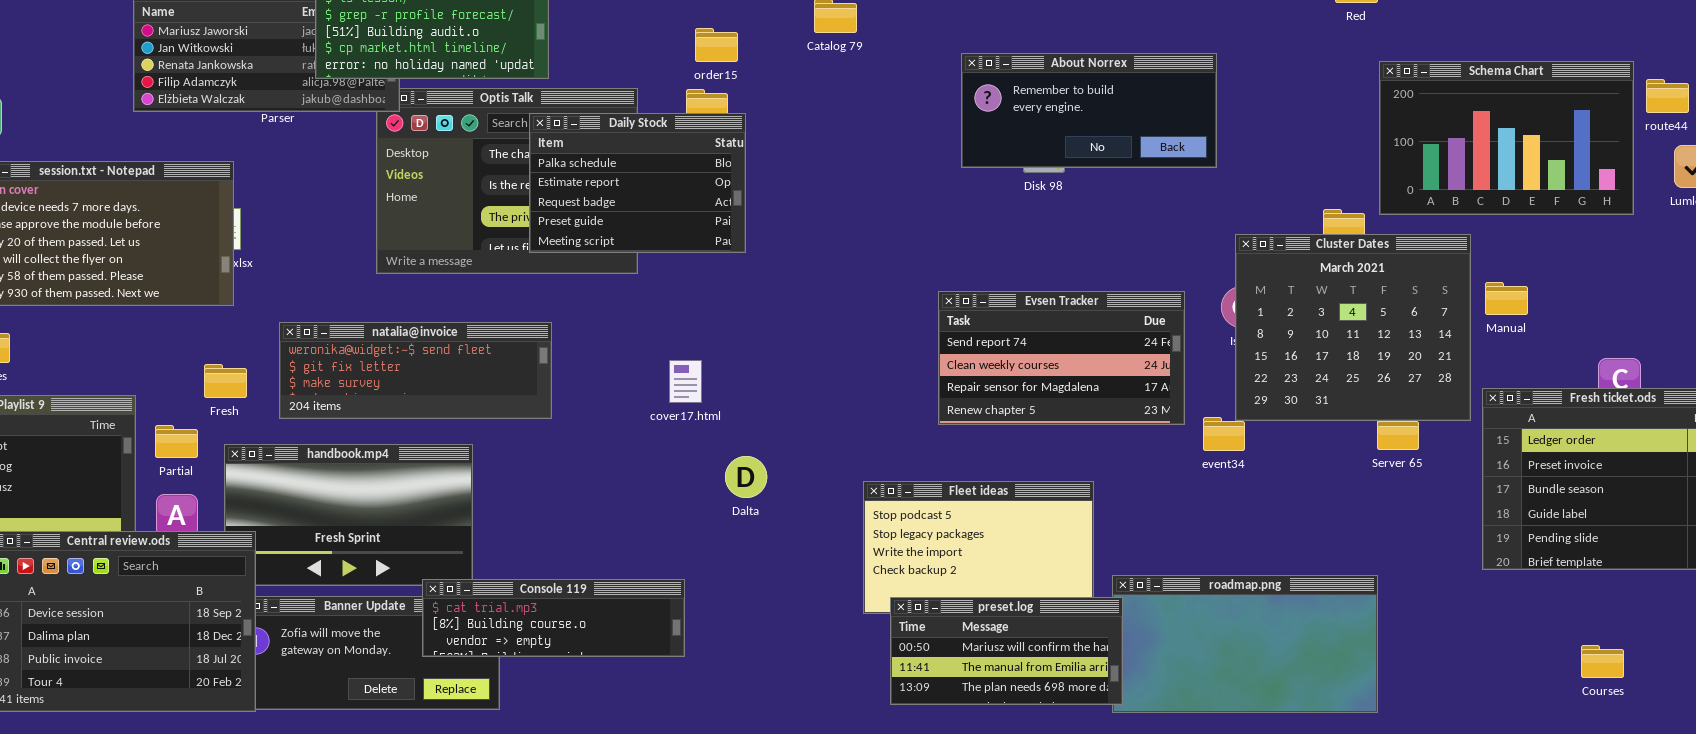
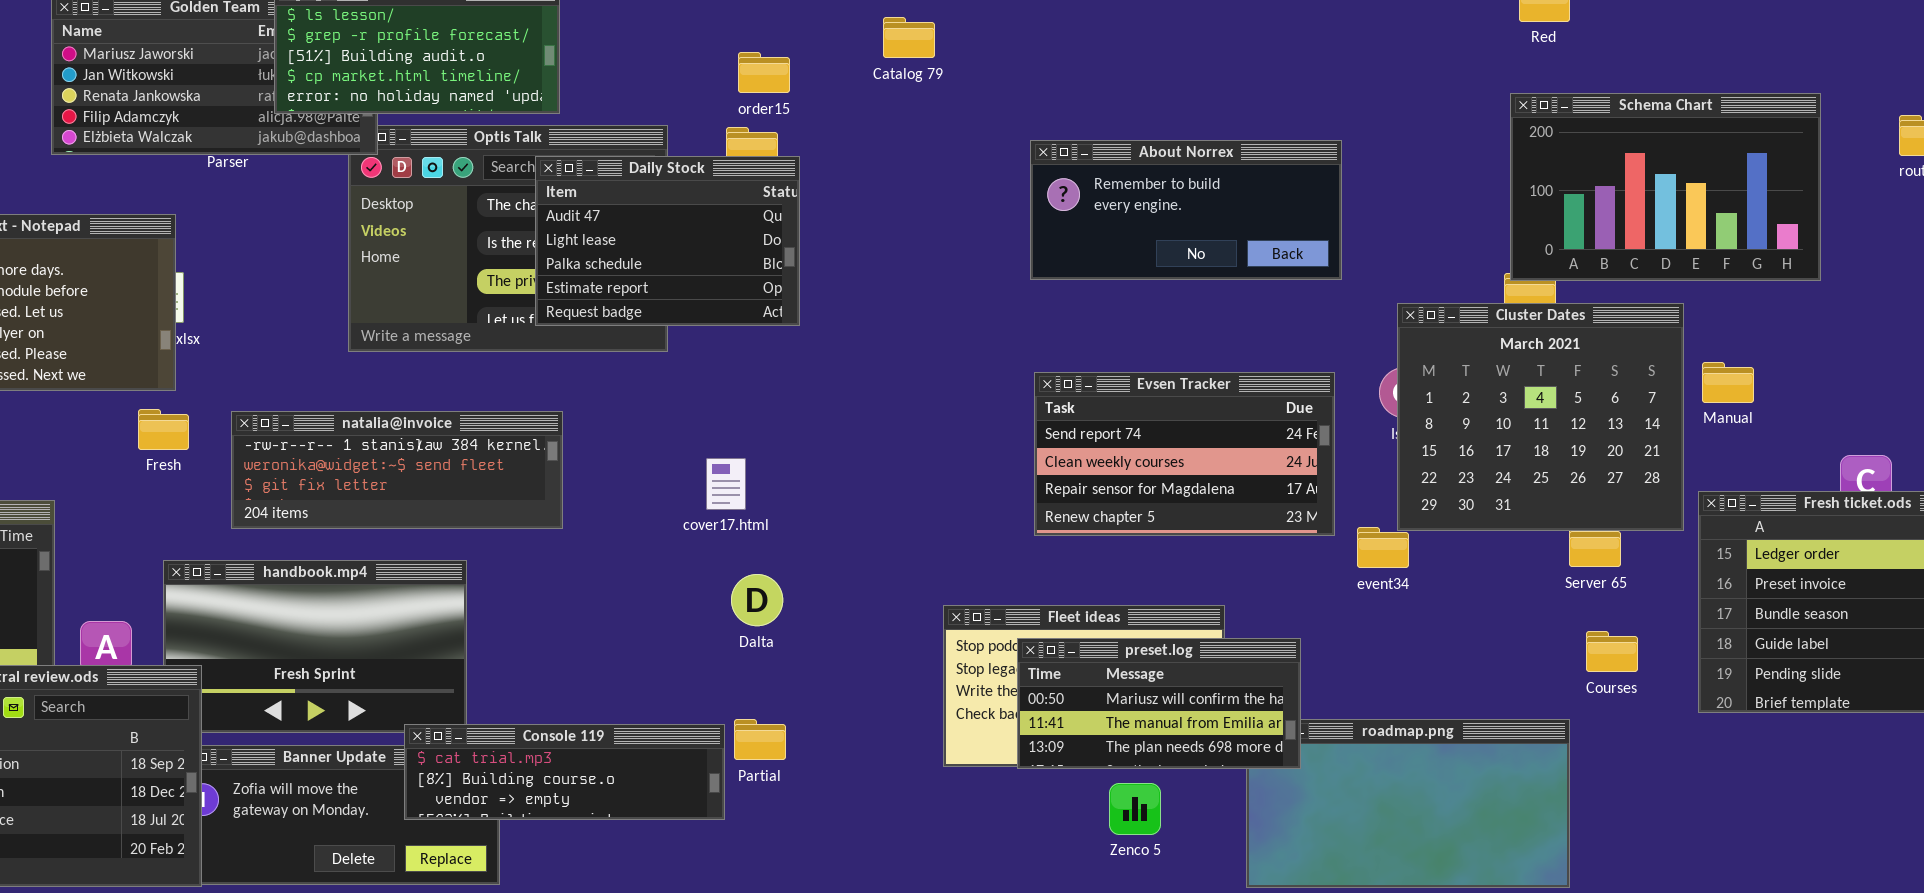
About Norrex: [961,53,1217,168] -> [1030,140,1342,280], moved
Schema Chart: [1379,61,1634,215] -> [1510,93,1821,281], moved
Daily Stock: [529,113,746,253] -> [535,156,800,326], scrolled up 2 rows
natalia@invoice: [279,322,552,419] -> [231,411,563,529], scrolled up 1 row
Fresh: [204,364,247,398] -> [138,409,189,450], moved
Partial: [155,425,198,458] -> [734,719,786,760], moved
Dalta: [725,456,767,498] -> [731,574,783,626], moved
preset.log: [890,597,1123,705] -> [1017,638,1301,769], moved
Courses: [1581,645,1624,678] -> [1586,631,1638,672], moved

